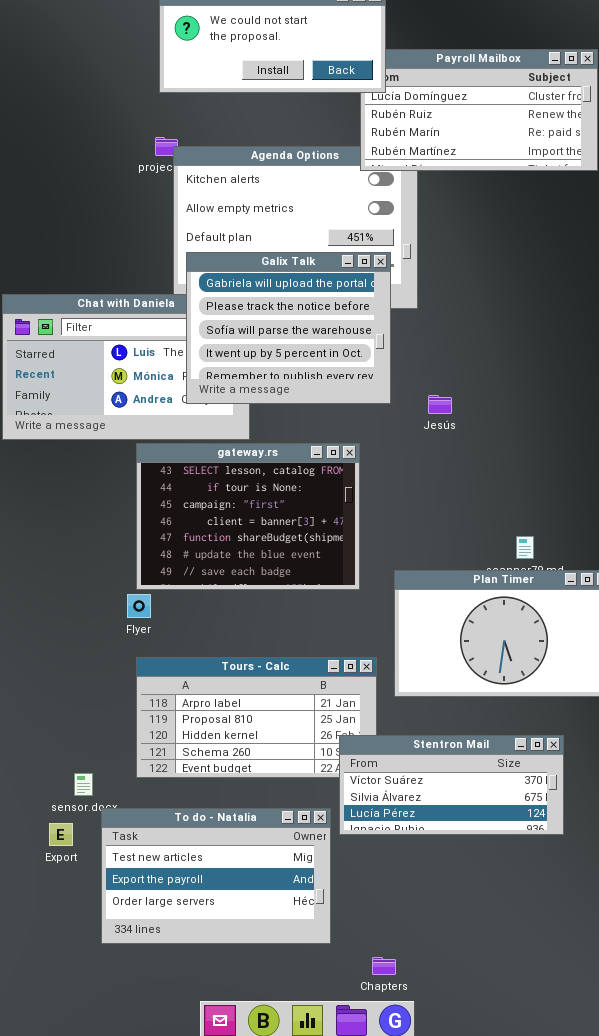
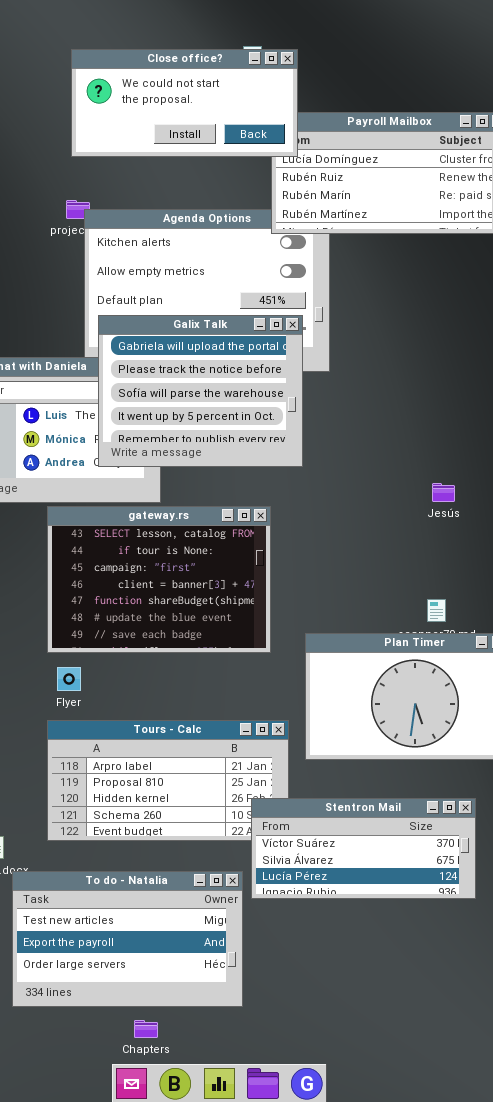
Jesús: [428,395,452,414] -> [432,483,455,502], moved
Flyer: [127,594,151,618] -> [57,667,81,691], moved
Chapters: [372,957,396,975] -> [134,1020,158,1038], moved

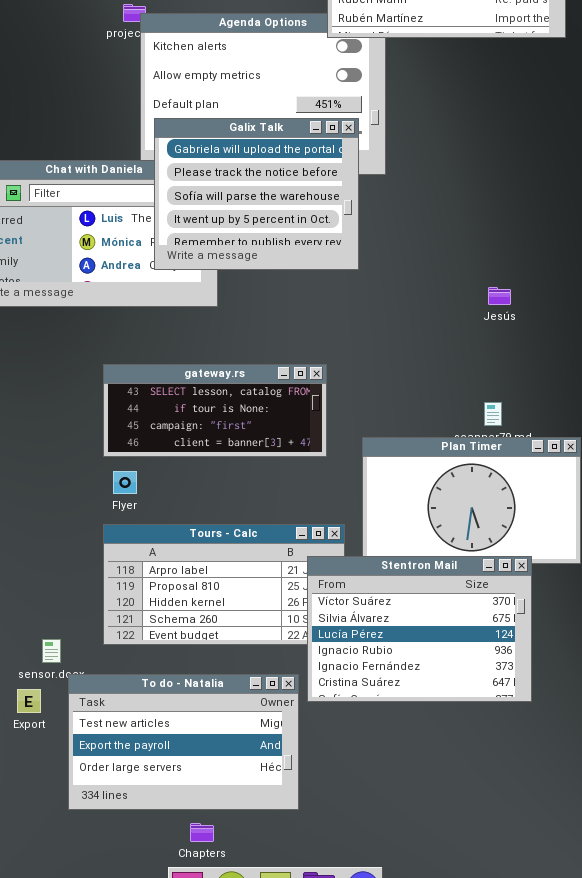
gateway.rs: [47,506,271,653] -> [103,364,327,457], resized
Stentron Mail: [251,798,476,899] -> [307,556,532,702], resized

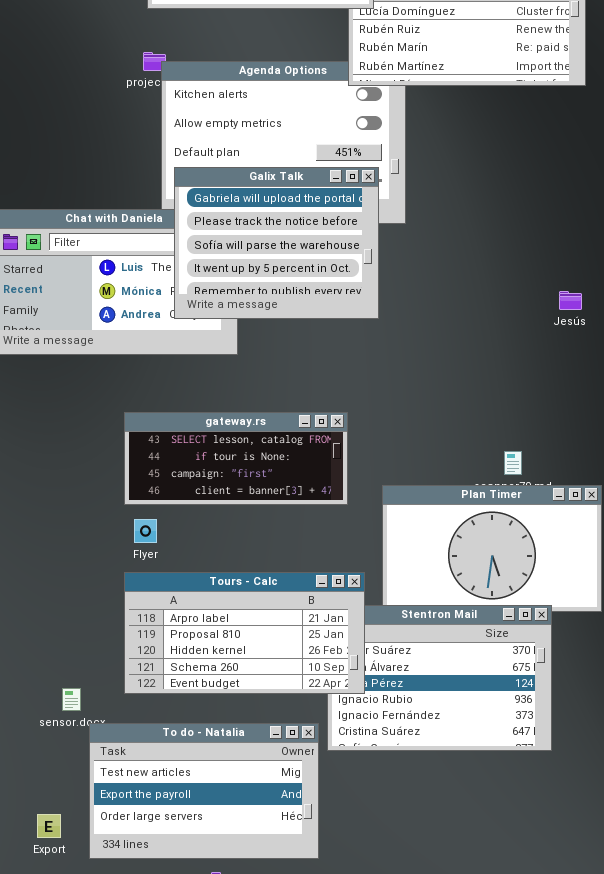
Jesús: [488,287,511,305] -> [559,291,582,310], moved
Tours - Calc: [103,524,345,645] -> [124,572,365,694], raised
Export: [17,689,41,713] -> [37,814,61,838], moved

